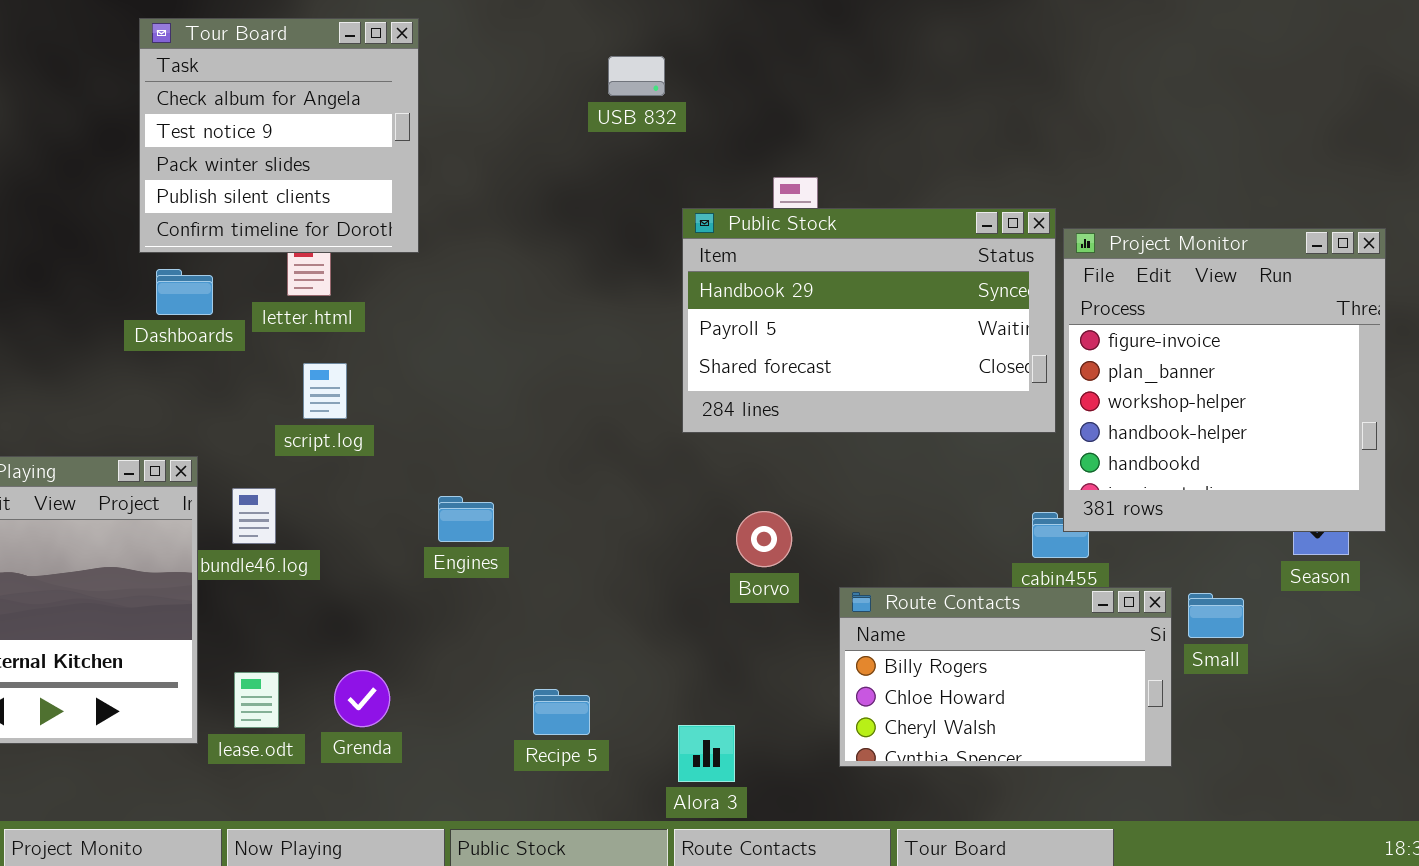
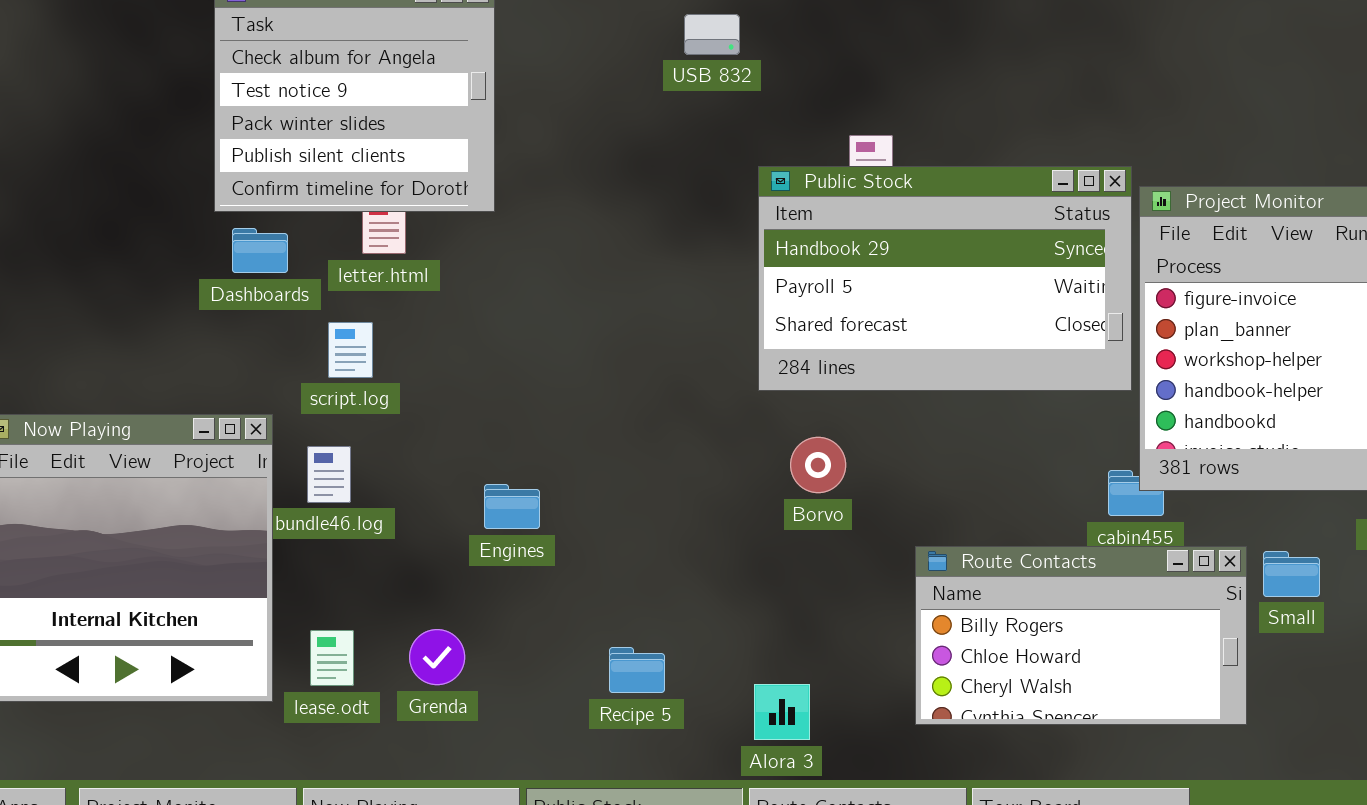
script.log: [303,363,347,419] -> [328,322,373,378], moved
Engines: [438,496,494,542] -> [484,484,540,529], moved
Borvo: [736,511,792,567] -> [790,437,846,493], moved

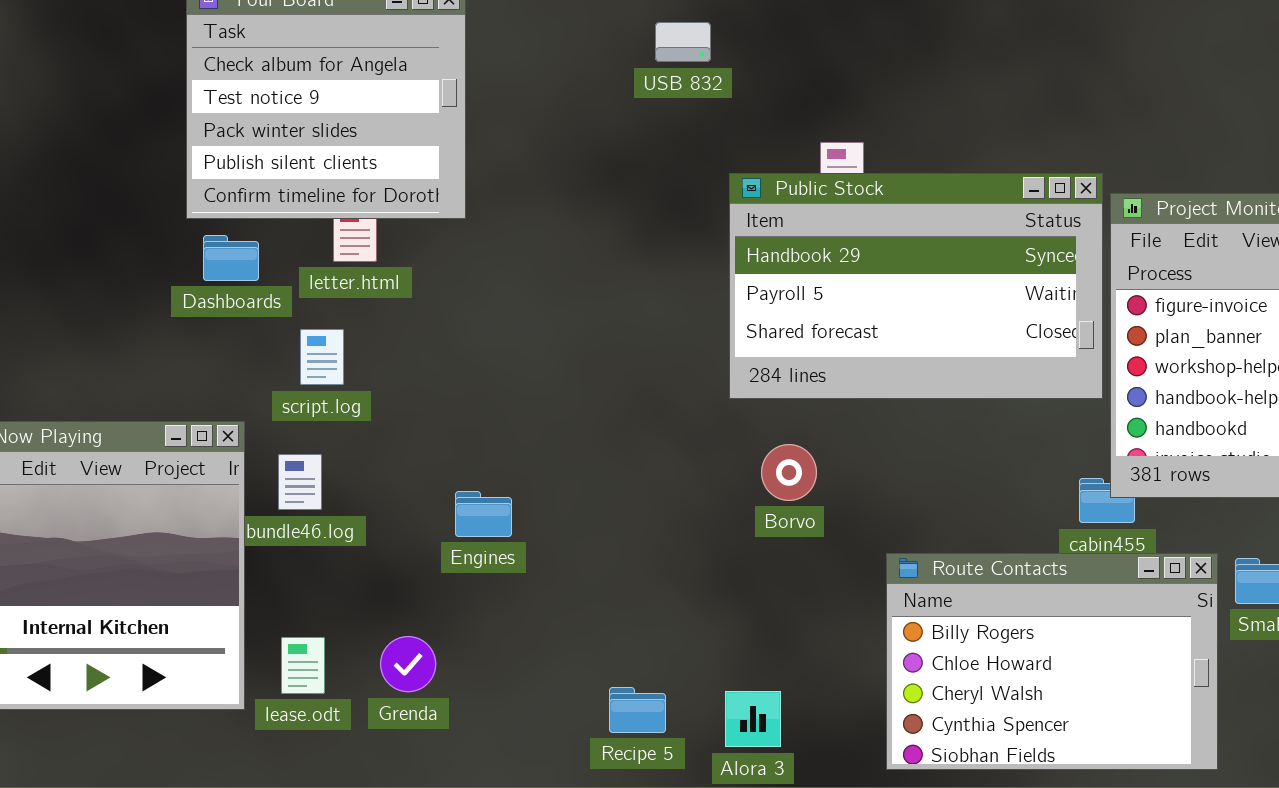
Route Contacts: [915,546,1247,725] -> [886,553,1218,770], resized
Recipe 5: [609,647,665,693] -> [609,687,666,733], moved

